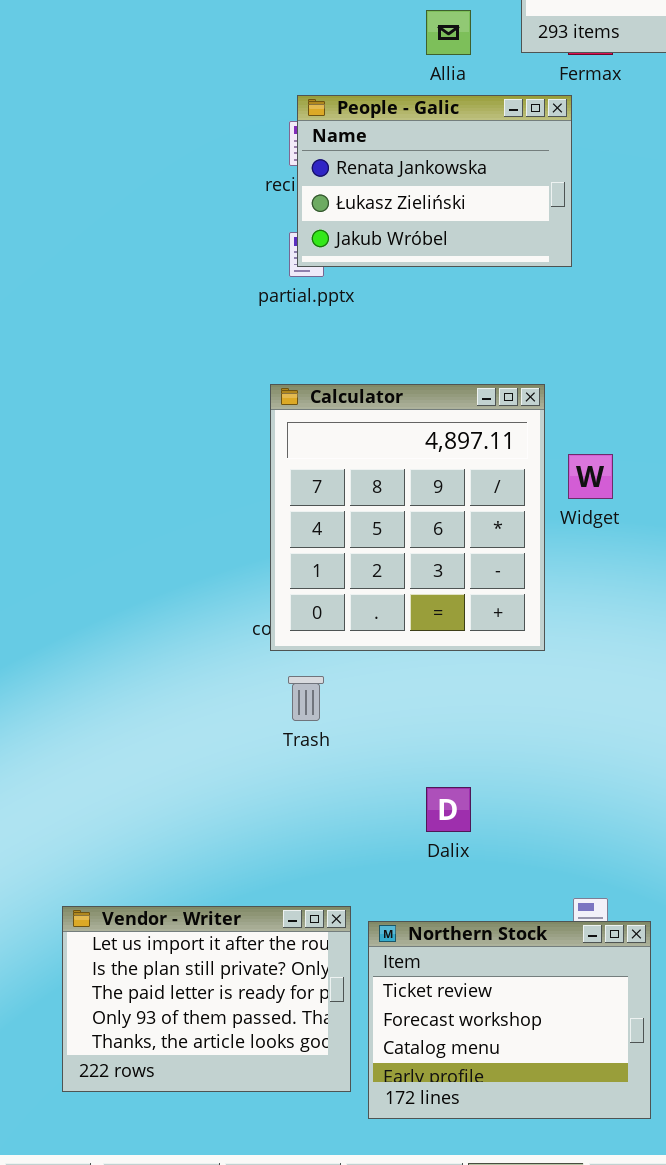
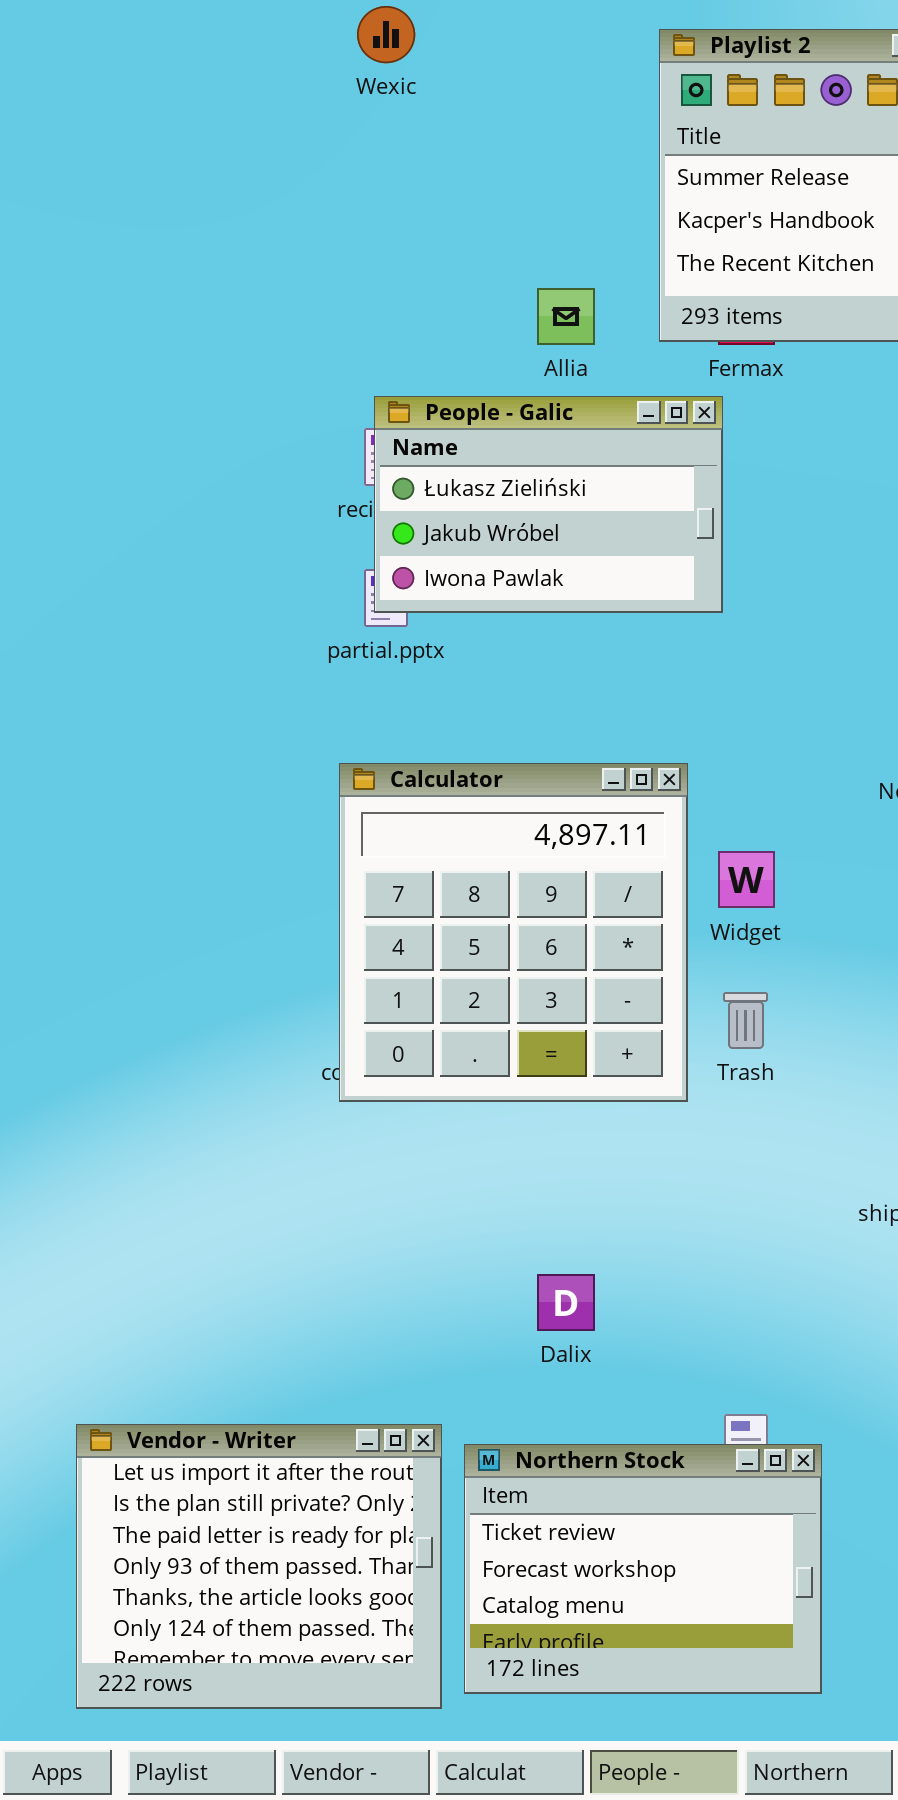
People - Galic: [297,95,572,267] -> [374,396,723,613], scrolled down 1 row
Trash: [288,676,324,721] -> [723,992,768,1049], moved
Vendor - Writer: [62,906,351,1092] -> [76,1424,442,1709], resized

